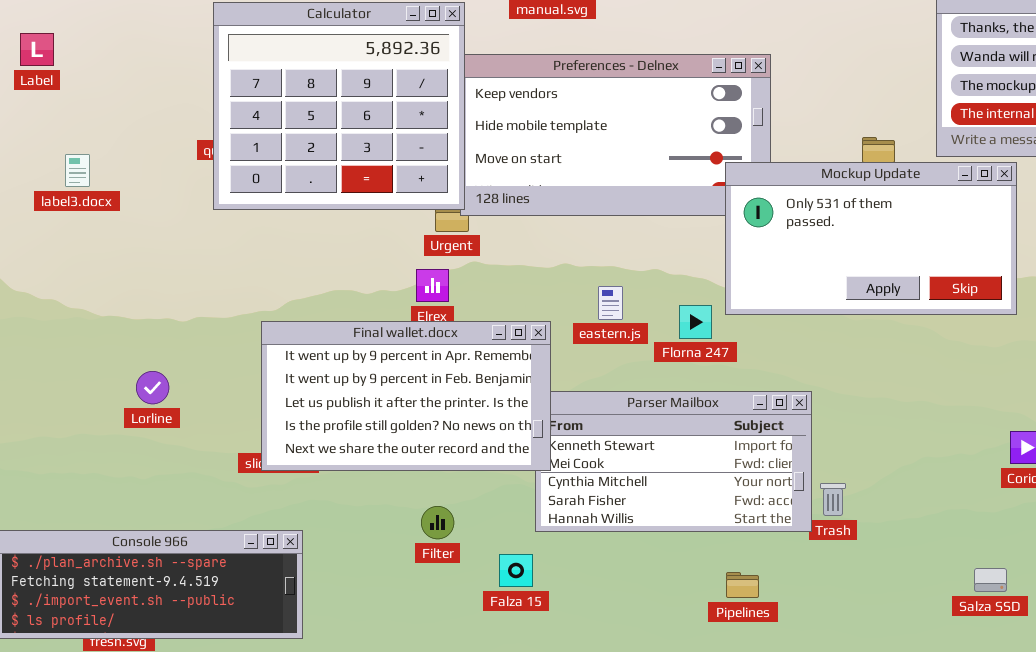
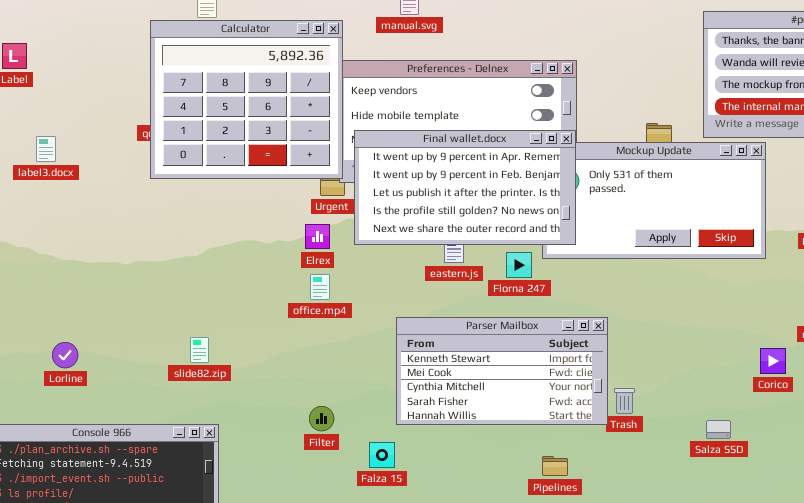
Final wallet.docx: [261,321,551,471] -> [354,130,576,245], moved
Lorline: [136,371,169,404] -> [52,342,78,368], moved
Salza SSD: [974,568,1007,592] -> [706,420,731,439], moved

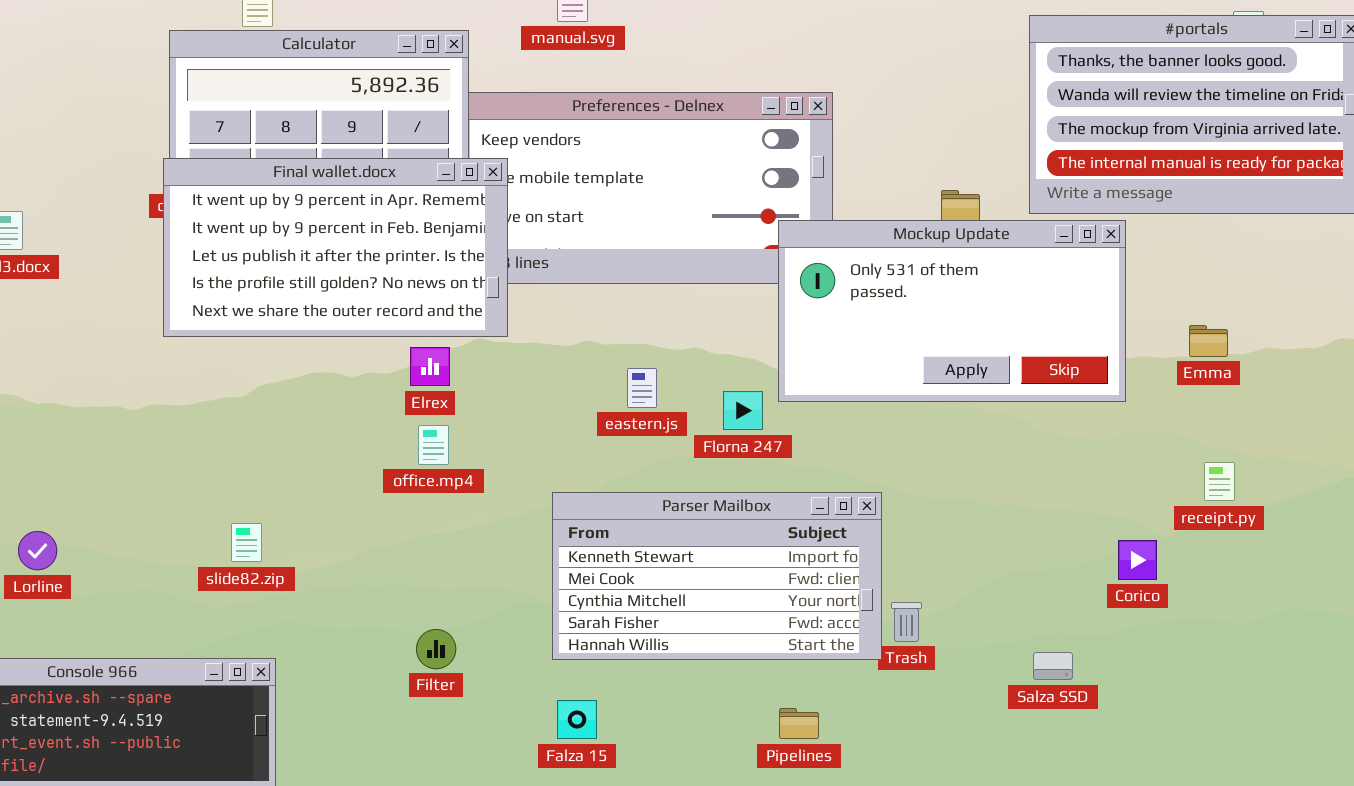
Final wallet.docx: [354,130,576,245] -> [163,158,508,337], moved
Falza 15: [369,442,395,468] -> [557,700,597,739], moved

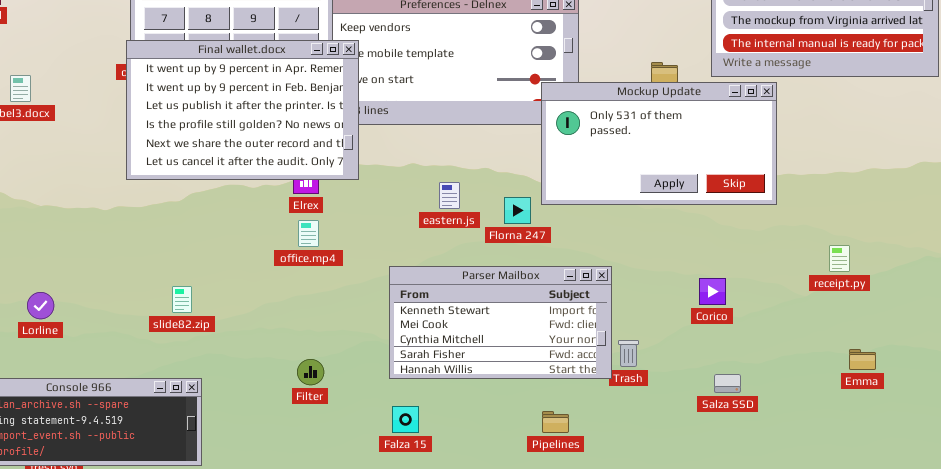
Final wallet.docx: [163,158,508,337] -> [126,40,359,180], resized
Emma: [1189,325,1228,357] -> [849,349,876,370], moved
Corico: [1118,540,1157,580] -> [699,278,726,305], moved

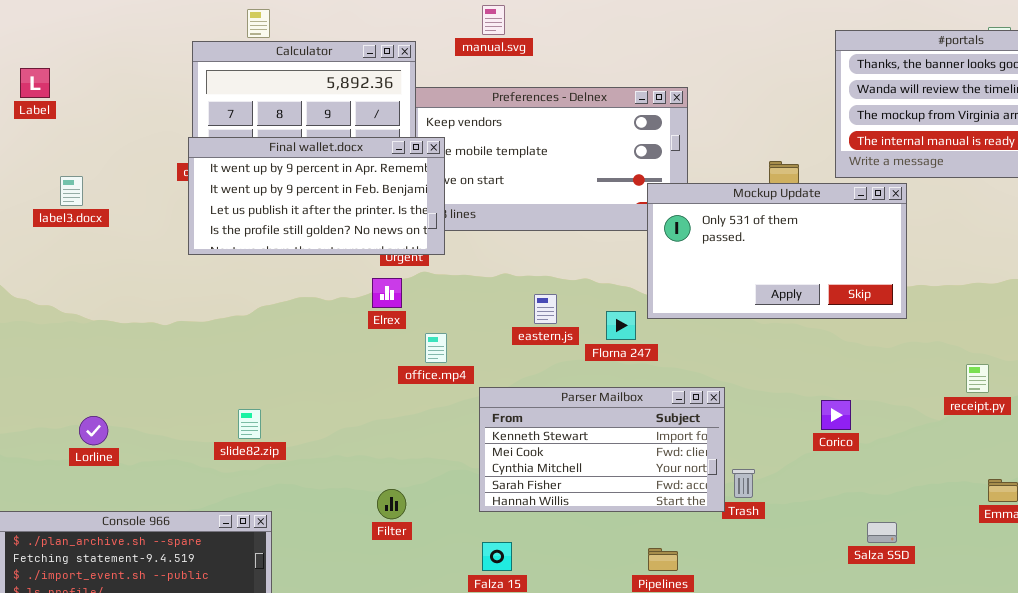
Final wallet.docx: [126,40,359,180] -> [188,137,445,255], resized
office.mp4: [298,220,319,247] -> [425,333,447,363], moved
Salza SSD: [714,374,741,393] -> [867,522,897,543], moved

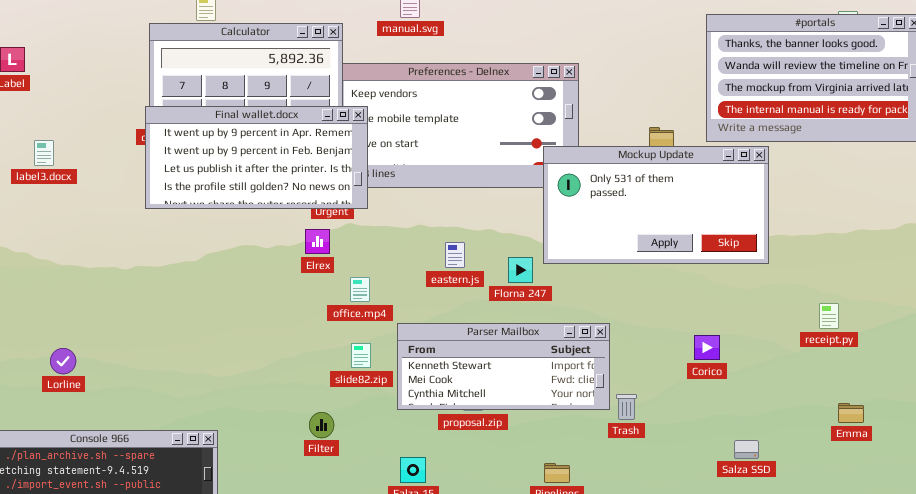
Parser Mailbox: [479,387,725,512] -> [397,323,610,410], resized
slide82.zip: [238,409,261,439] -> [351,343,371,368], moved

